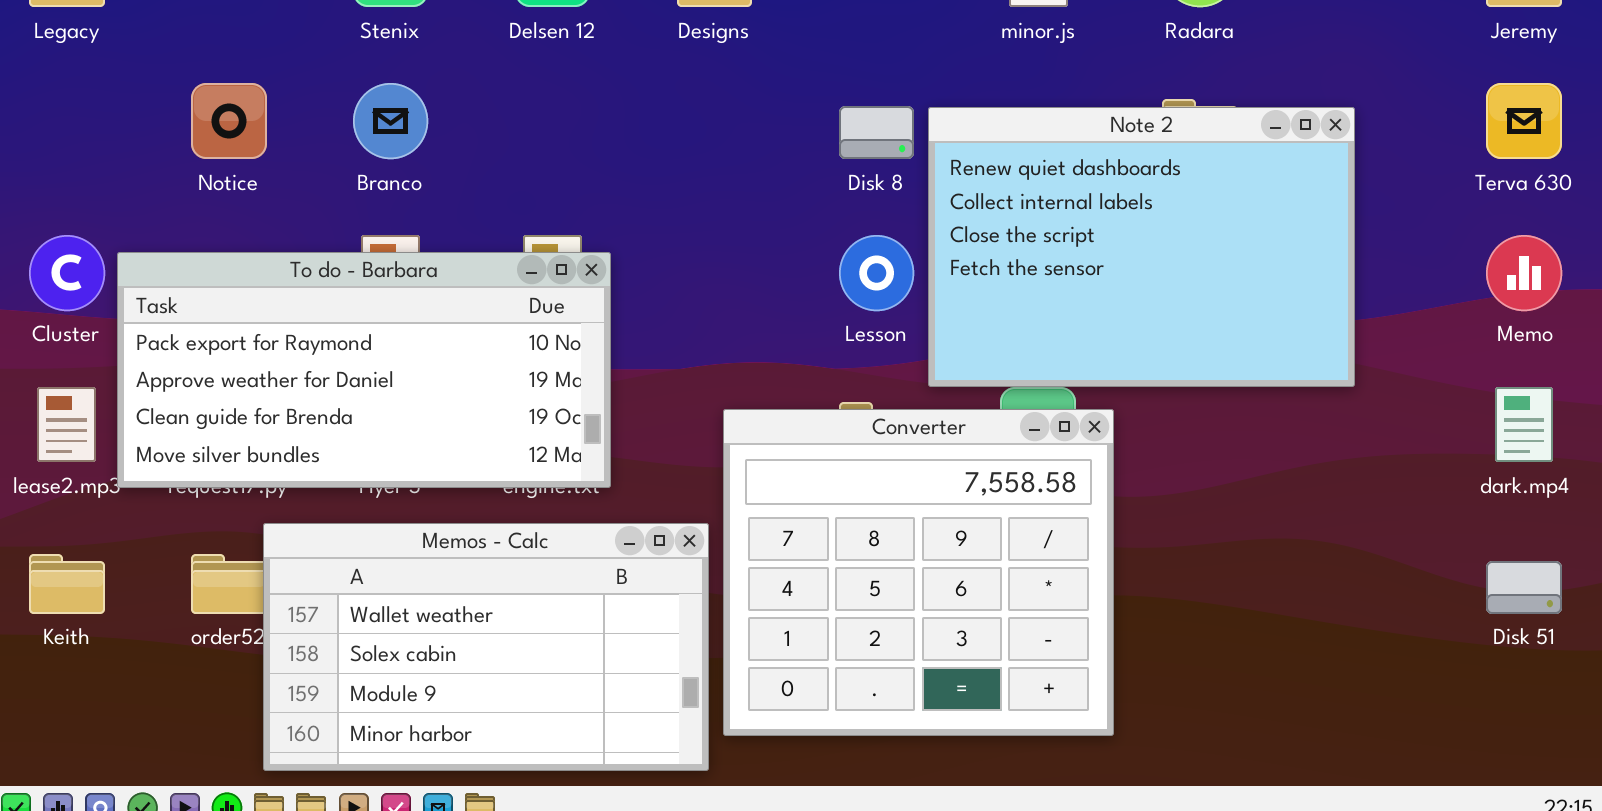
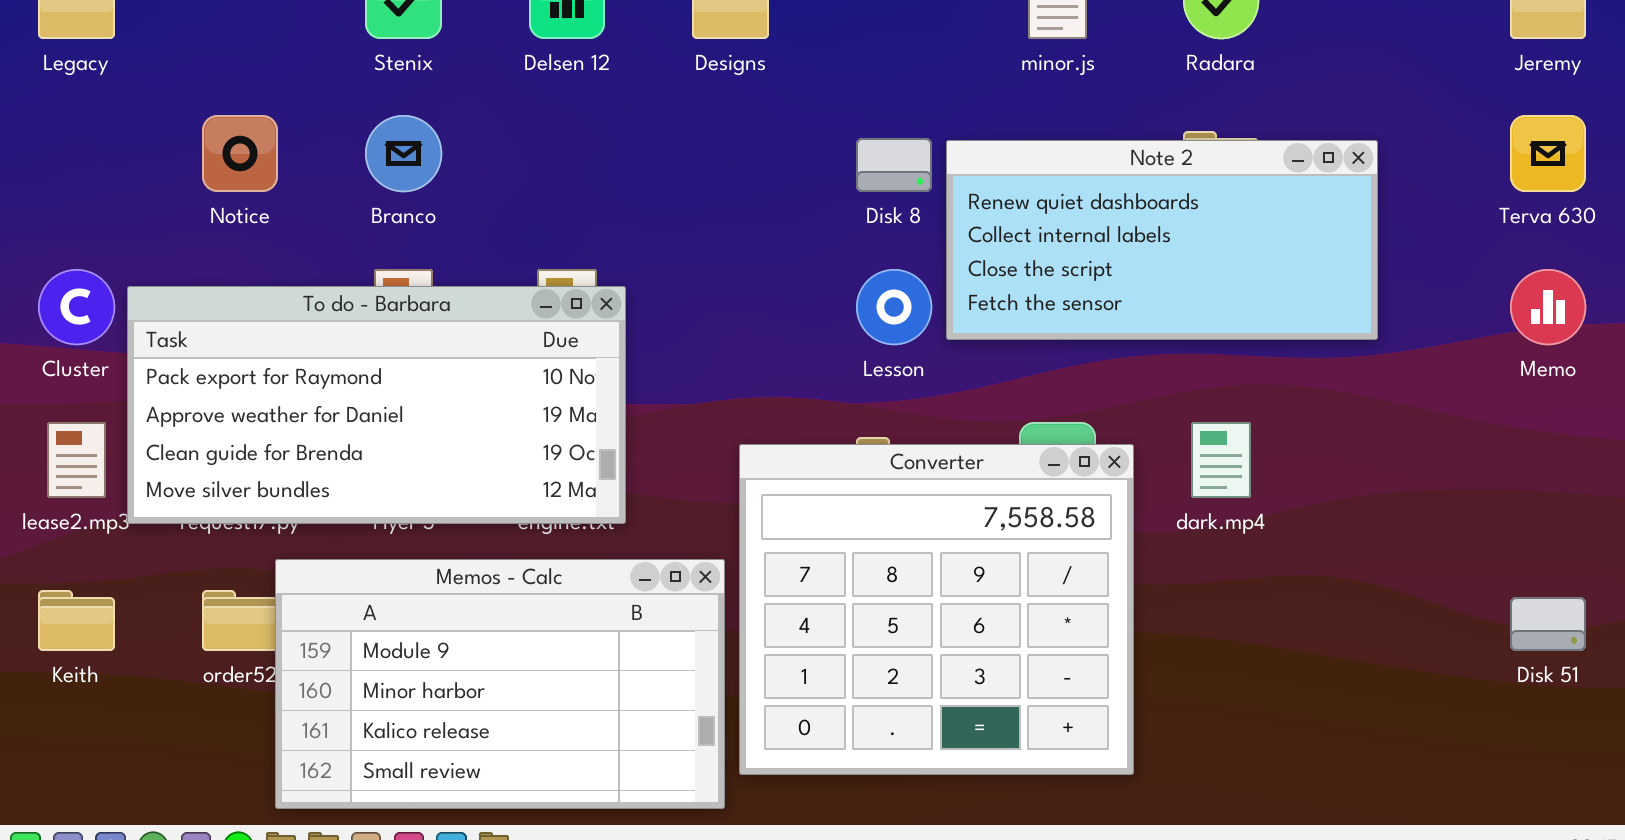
Note 2: [928,107,1355,387] -> [946,140,1378,340], resized
dark.mp4: [1495,387,1553,462] -> [1191,422,1251,498], moved
Memos - Calc: [263,523,709,771] -> [275,559,725,809], scrolled down 2 rows

